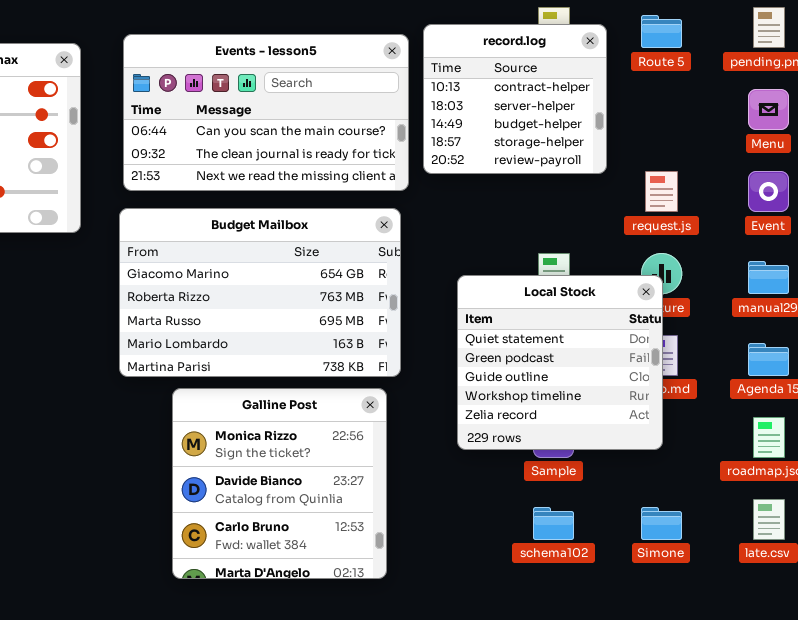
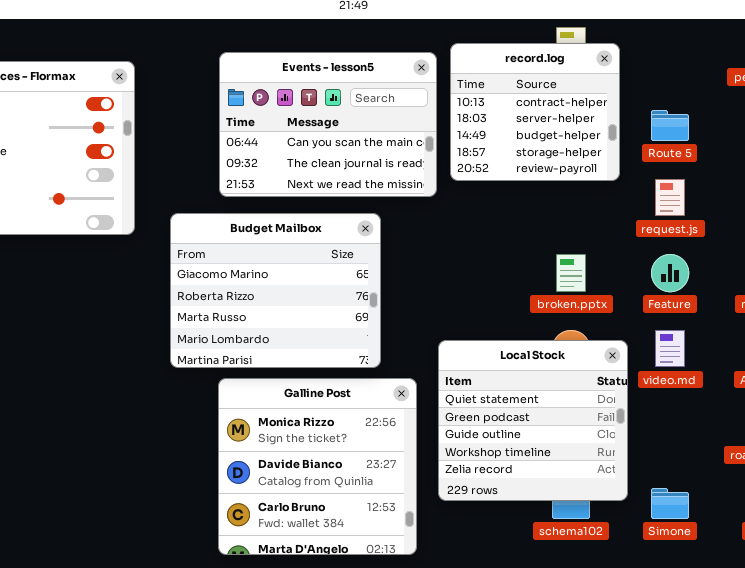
Route 5: [641,15,682,48] -> [651,110,689,141], moved
Events - lesson5: [123,34,409,191] -> [219,52,437,197], resized
Budget Mailbox: [119,208,401,377] -> [170,213,381,368], resized
Local Stock: [457,275,663,450] -> [438,340,628,501], moved

